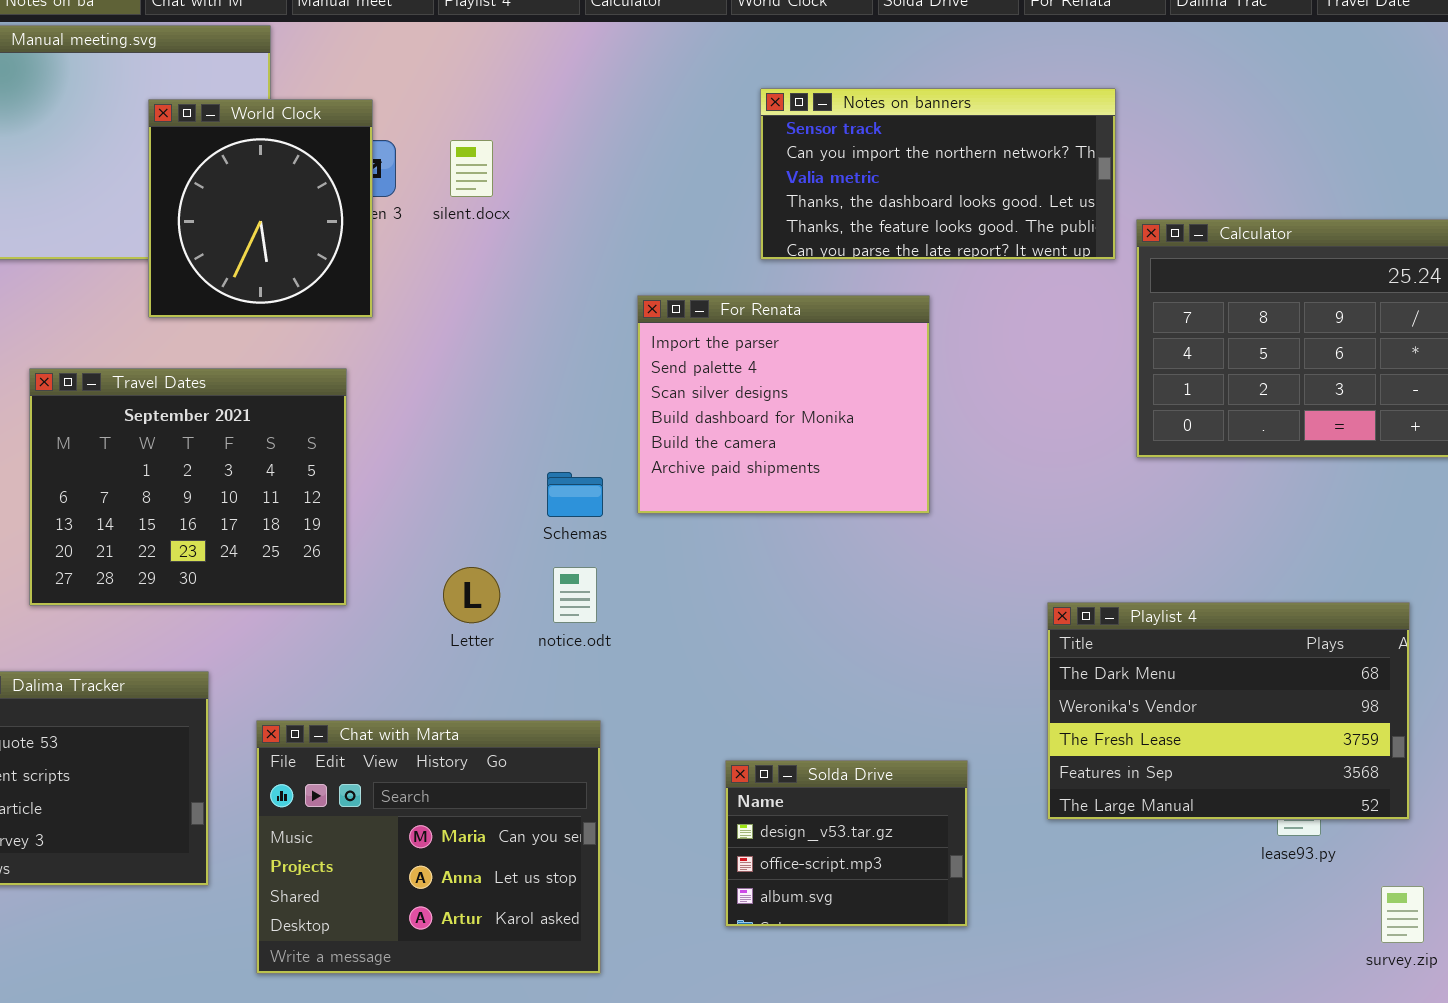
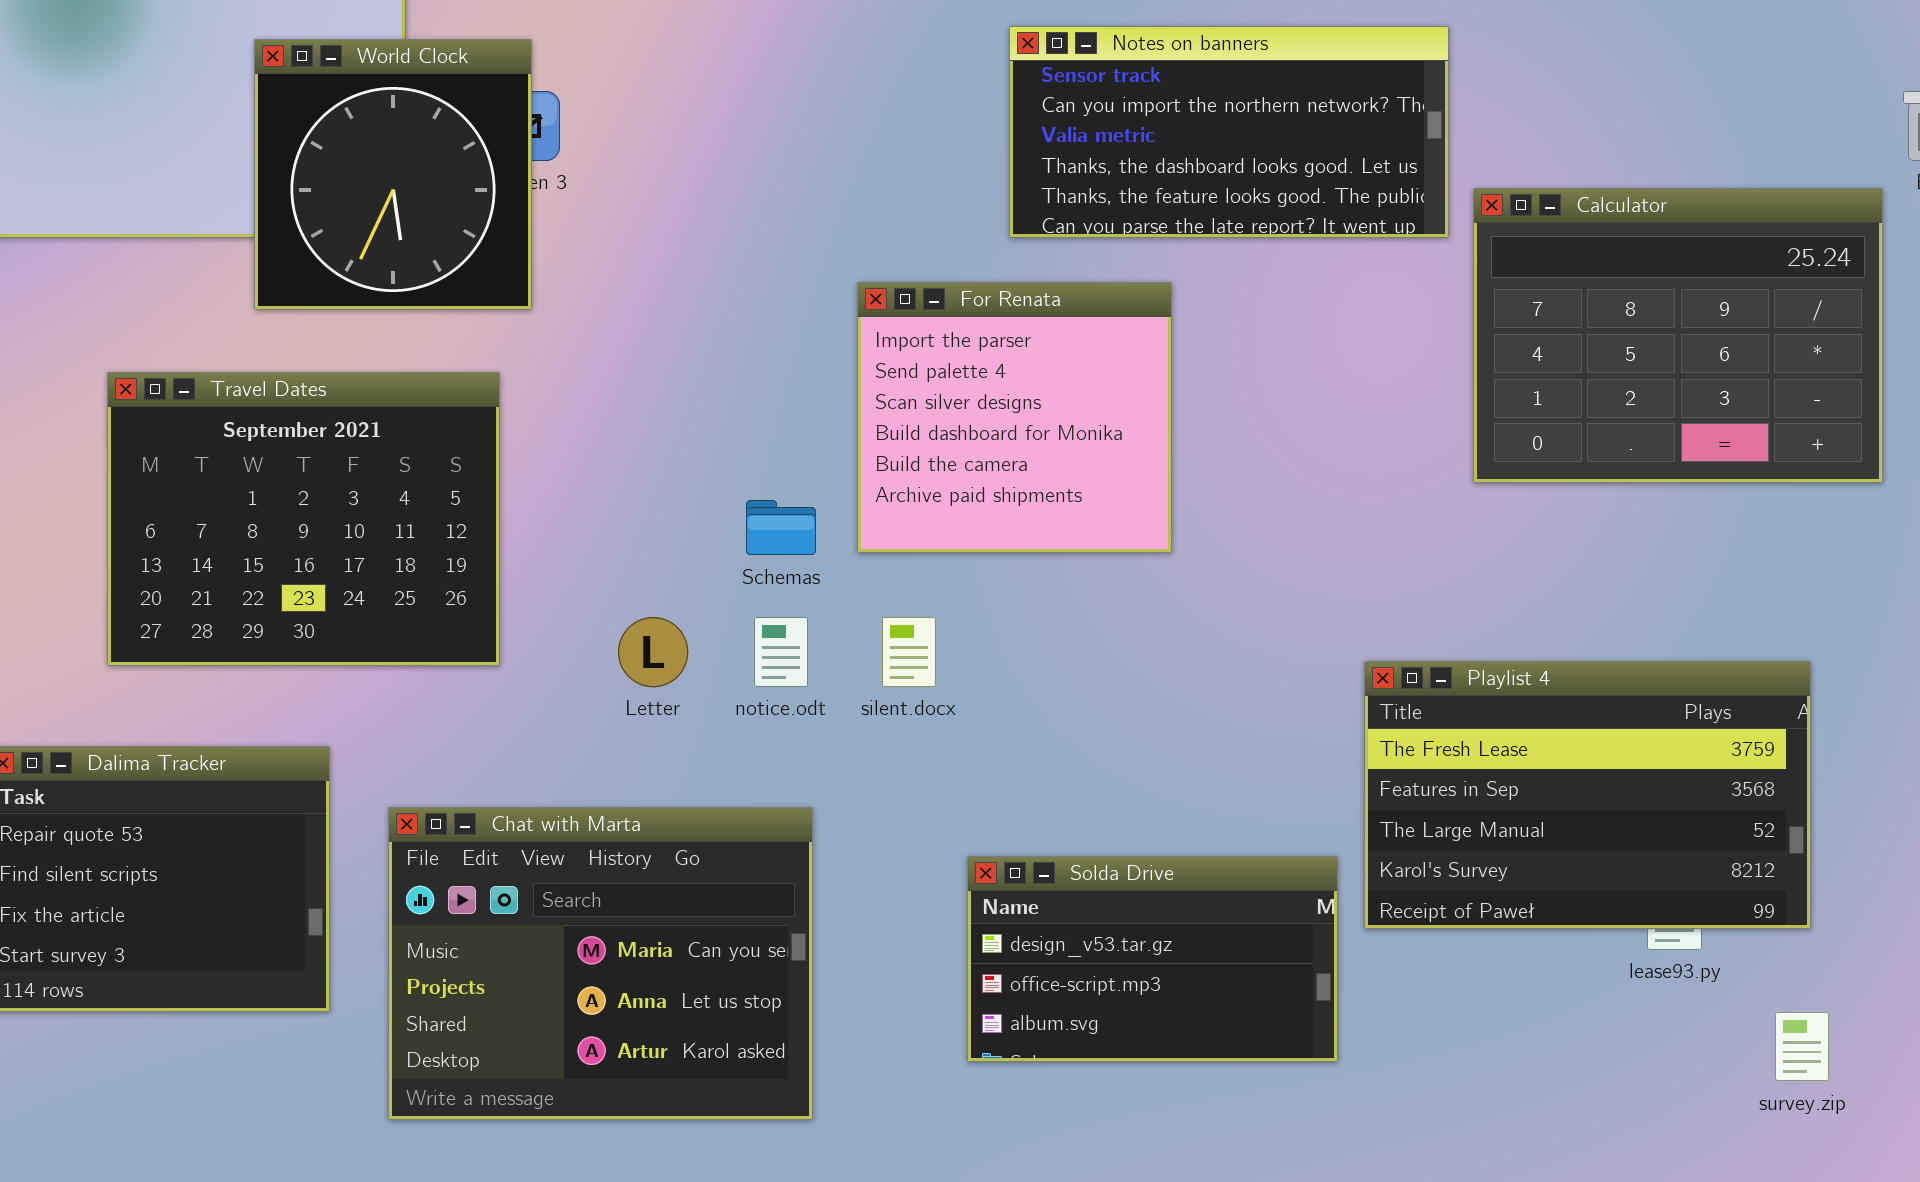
silent.docx: [450,140,493,197] -> [882,617,936,687], moved
For Renata: [637,295,930,514] -> [857,282,1172,553], resized
Playlist 4: [1047,602,1410,820] -> [1364,661,1811,929], scrolled down 2 rows
Solda Drive: [725,760,968,927] -> [967,856,1338,1062], resized

